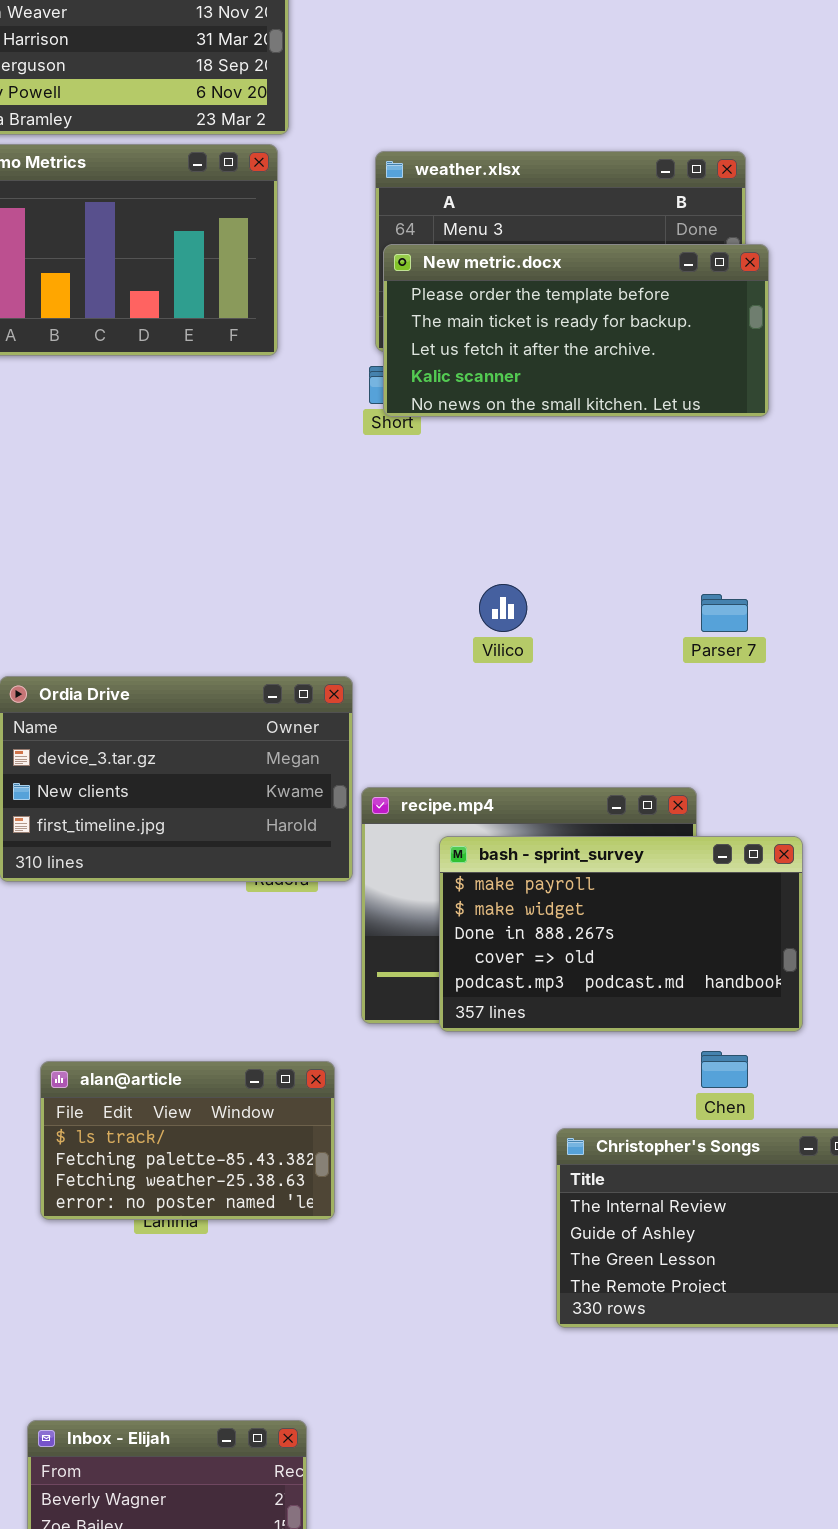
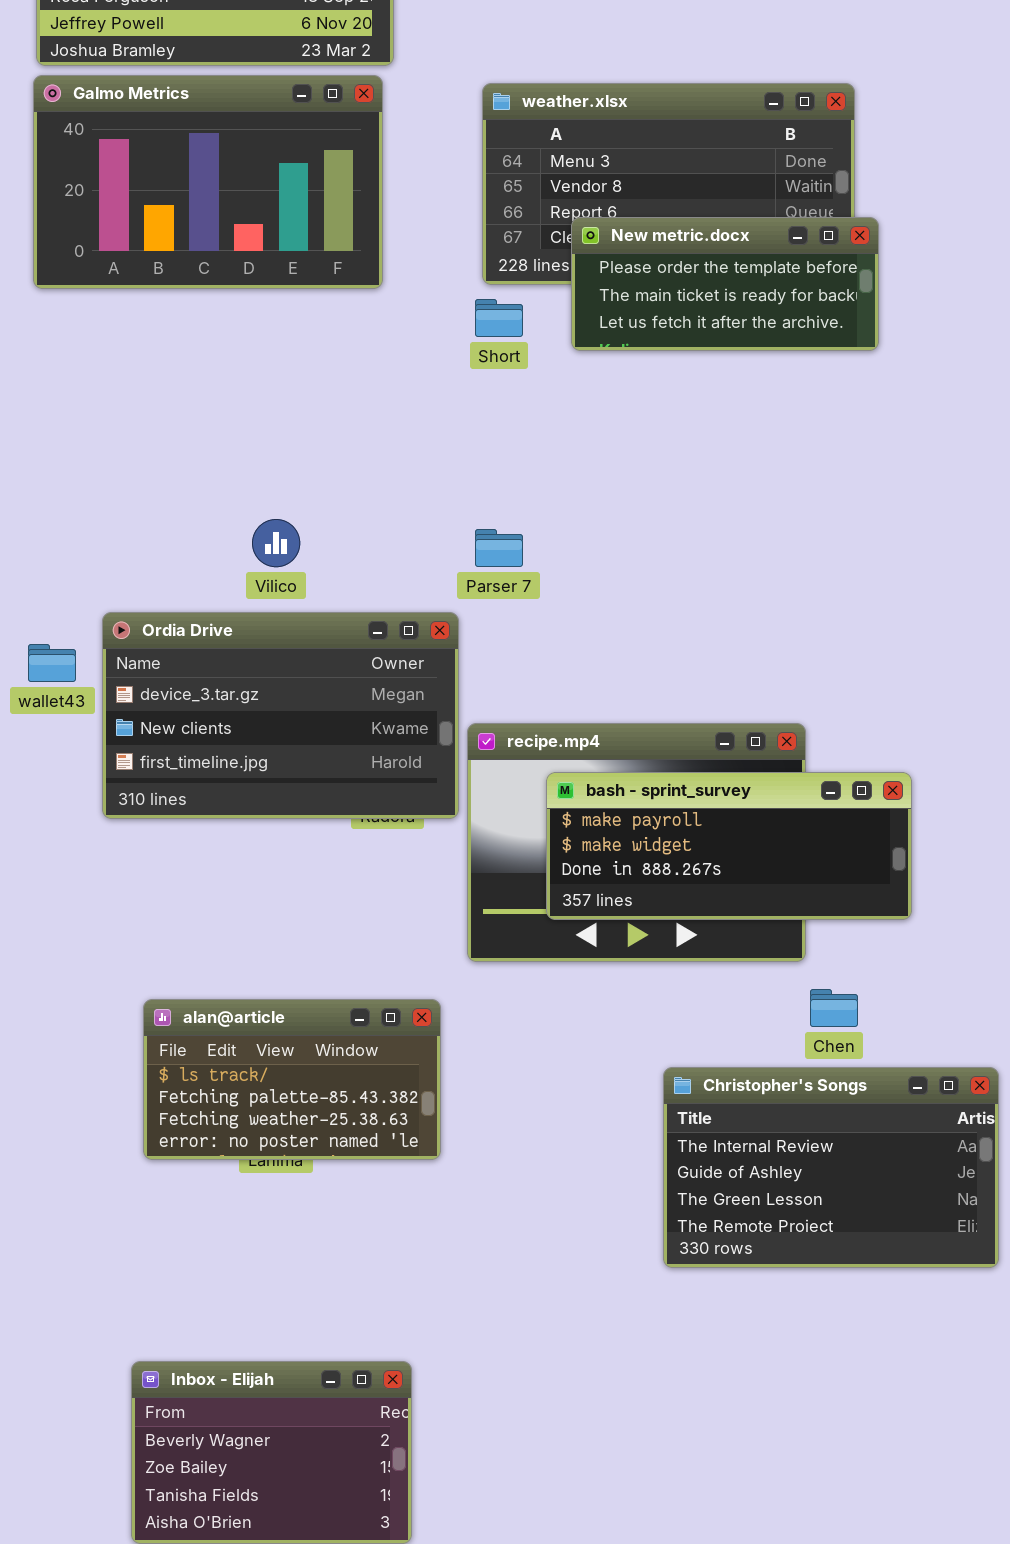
New metric.docx: [383,244,769,417] -> [571,217,879,351], resized
Vilico: [479,584,527,632] -> [252,519,300,567], moved
Parser 7: [701,594,748,632] -> [475,529,523,567], moved
bash - sprint_survey: [439,836,803,1032] -> [546,772,912,920], resized

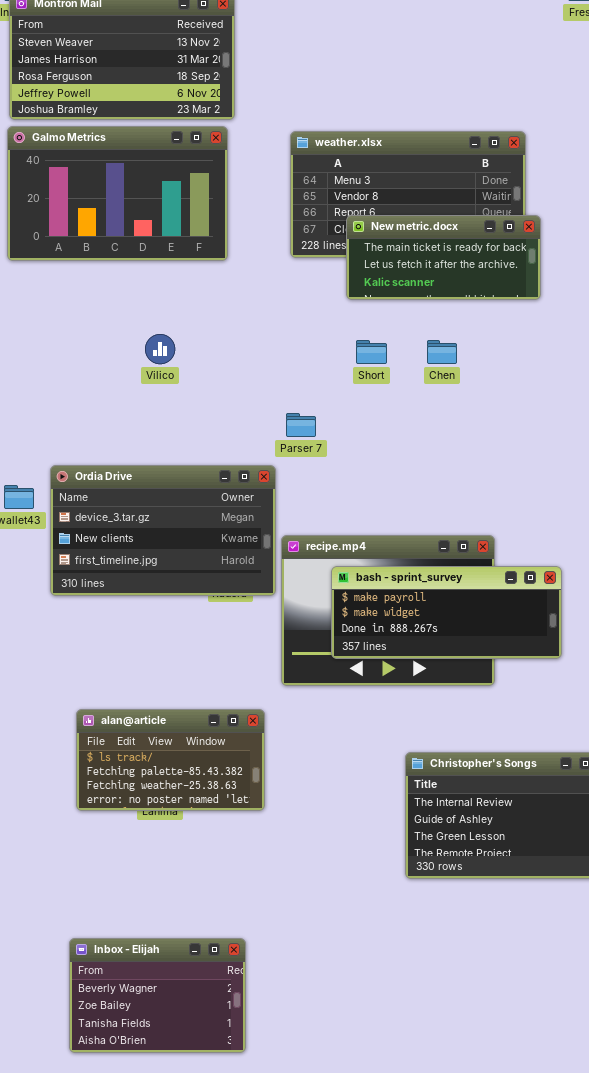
New metric.docx: [571,217,879,351] -> [346,215,541,300], scrolled down 1 row
Short: [475,299,523,337] -> [356,340,387,364], moved
Vilico: [252,519,300,567] -> [145,334,175,364], moved
Chen: [810,989,858,1027] -> [427,340,457,364], moved

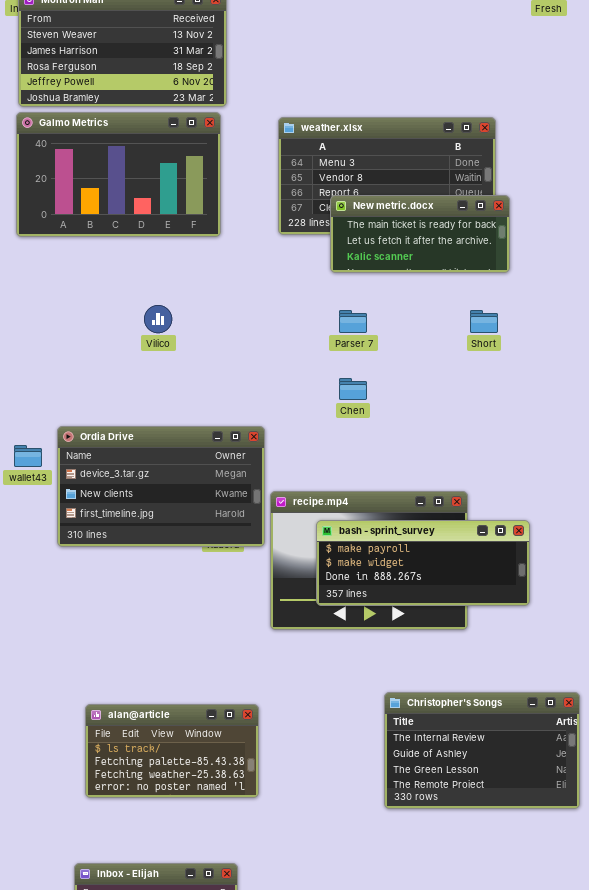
Short: [356,340,387,364] -> [470,310,498,333], moved
Chen: [427,340,457,364] -> [339,378,367,400], moved
Parser 7: [286,413,316,437] -> [339,310,367,333], moved
alan@article: [76,709,265,811] -> [85,704,259,798], moved

